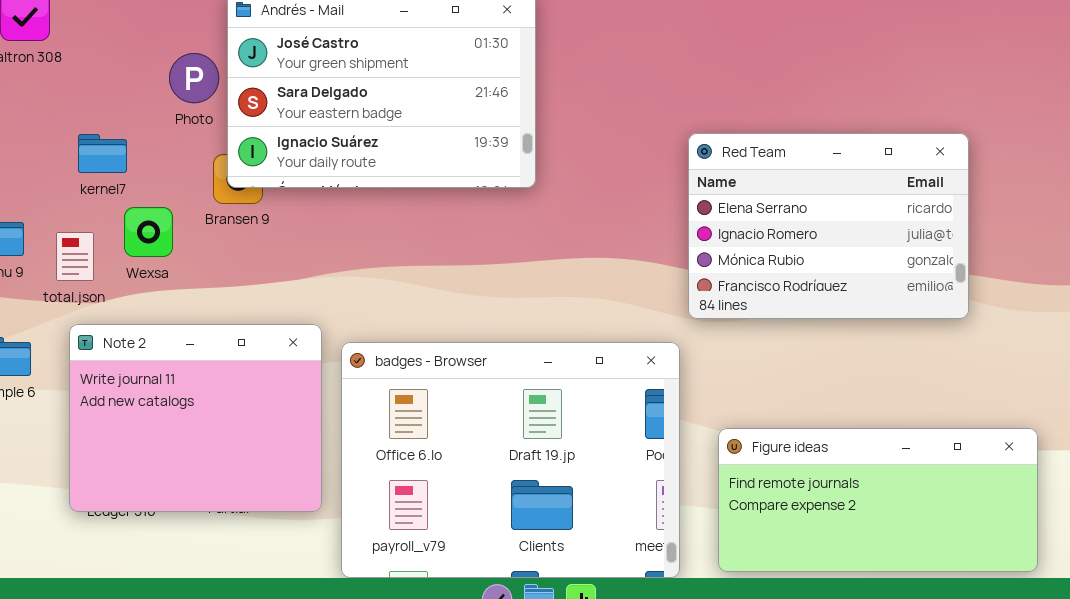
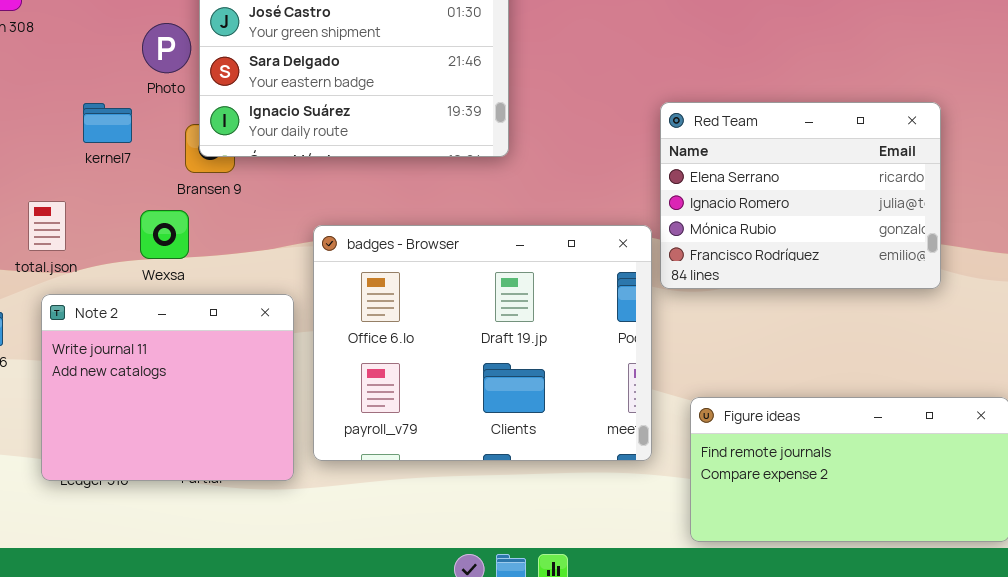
kernel7: [78,134,127,173] -> [83,103,132,143], moved
Wexsa: [124,207,173,257] -> [140,210,189,259], moved
badges - Browser: [341,342,680,578] -> [313,225,652,461], moved

